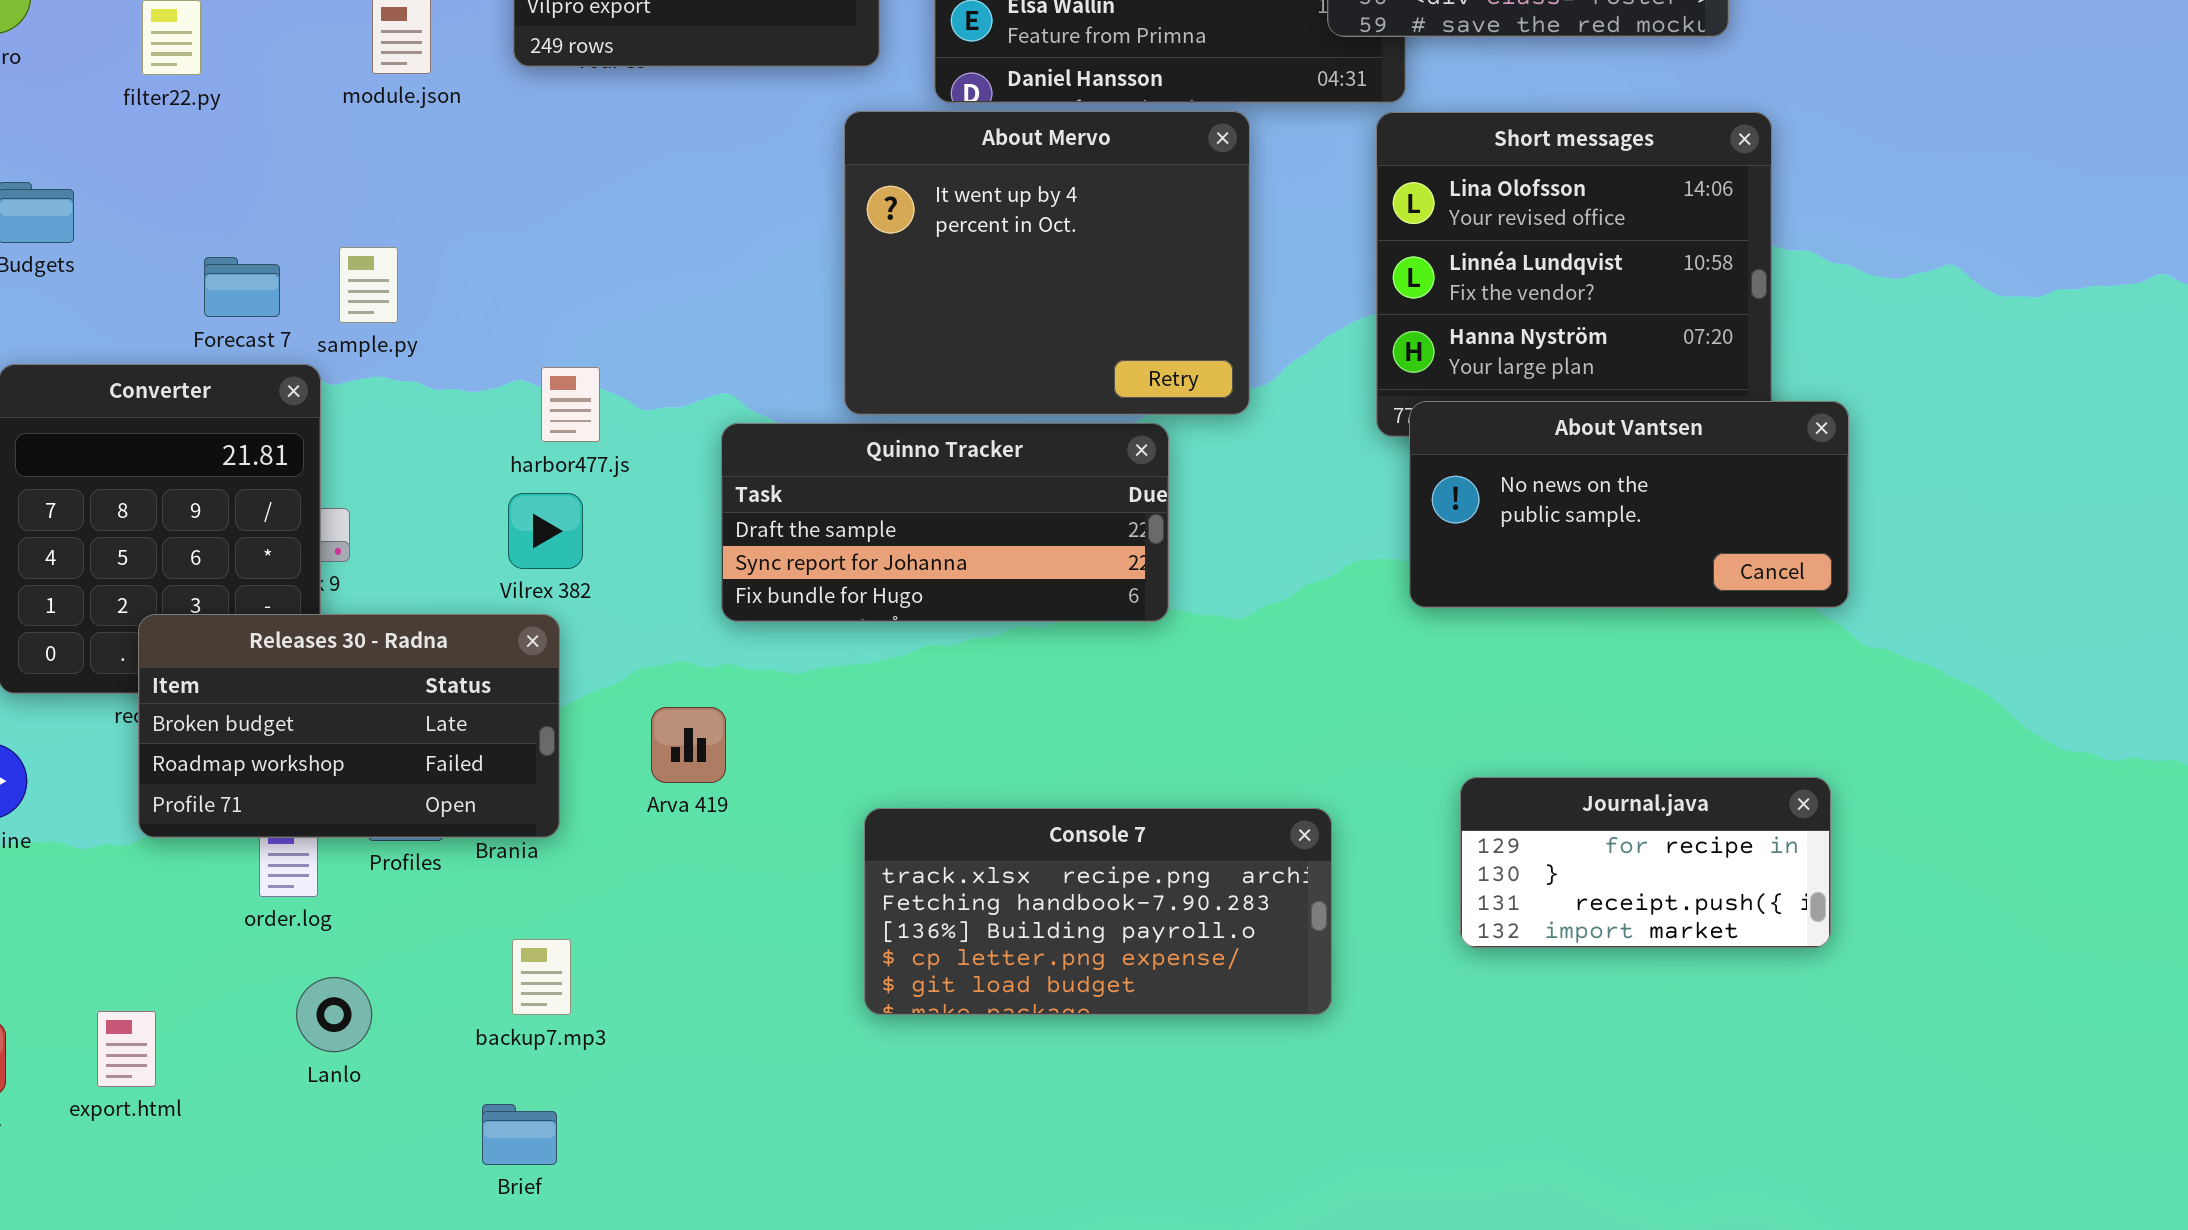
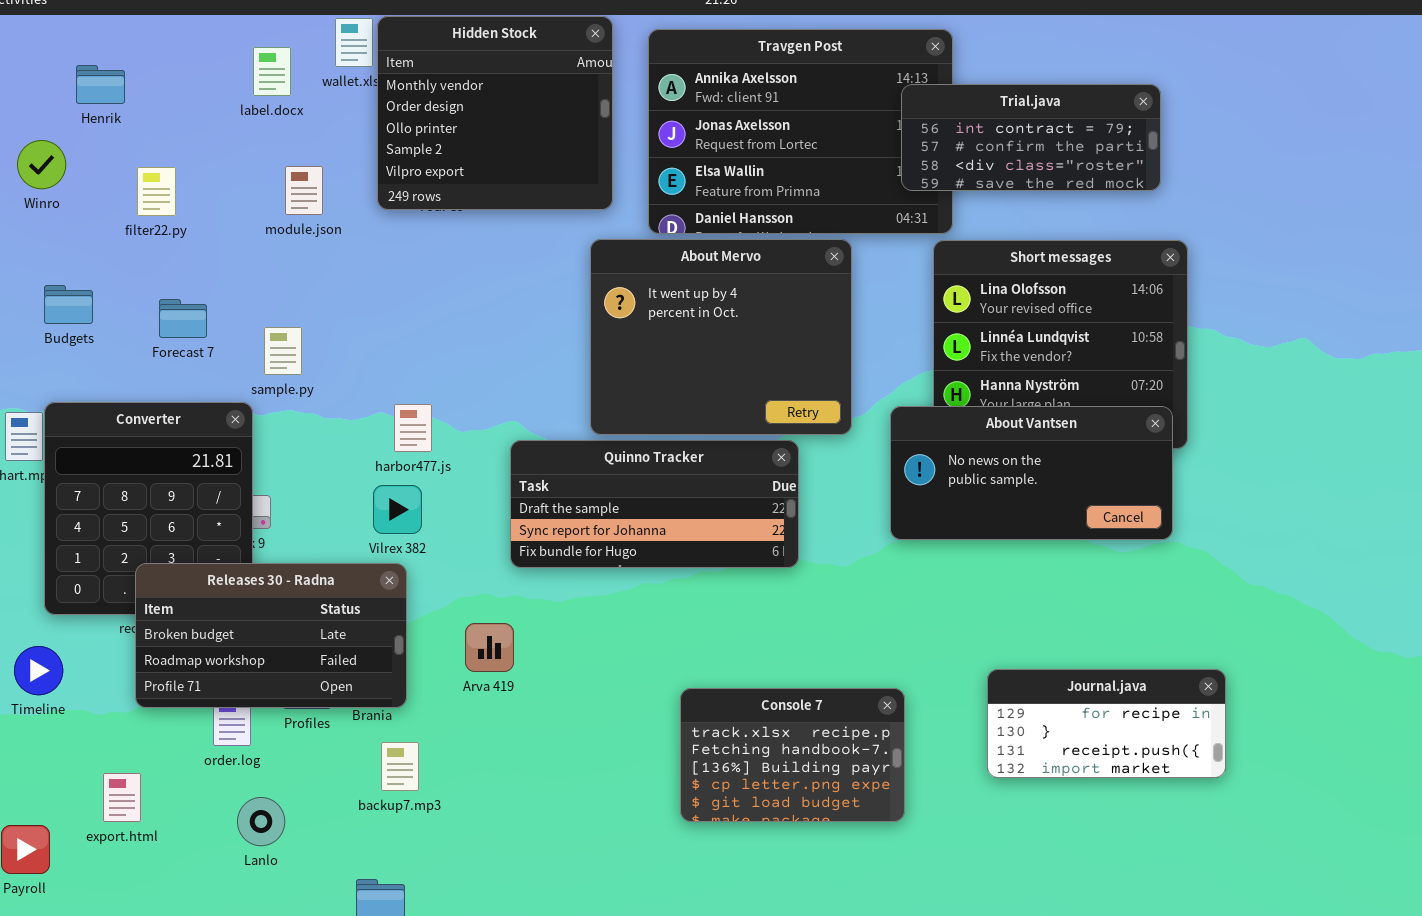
Forecast 7: [204,257,280,317] -> [159,299,207,338], moved
About Vantsen: [1409,401,1849,608] -> [890,406,1173,540], moved
Console 7: [864,808,1332,1015] -> [680,688,905,822], resized
backup7.mp3: [512,939,571,1015] -> [381,742,419,791], moved
export.html: [97,1011,156,1087] -> [103,773,141,822], moved

